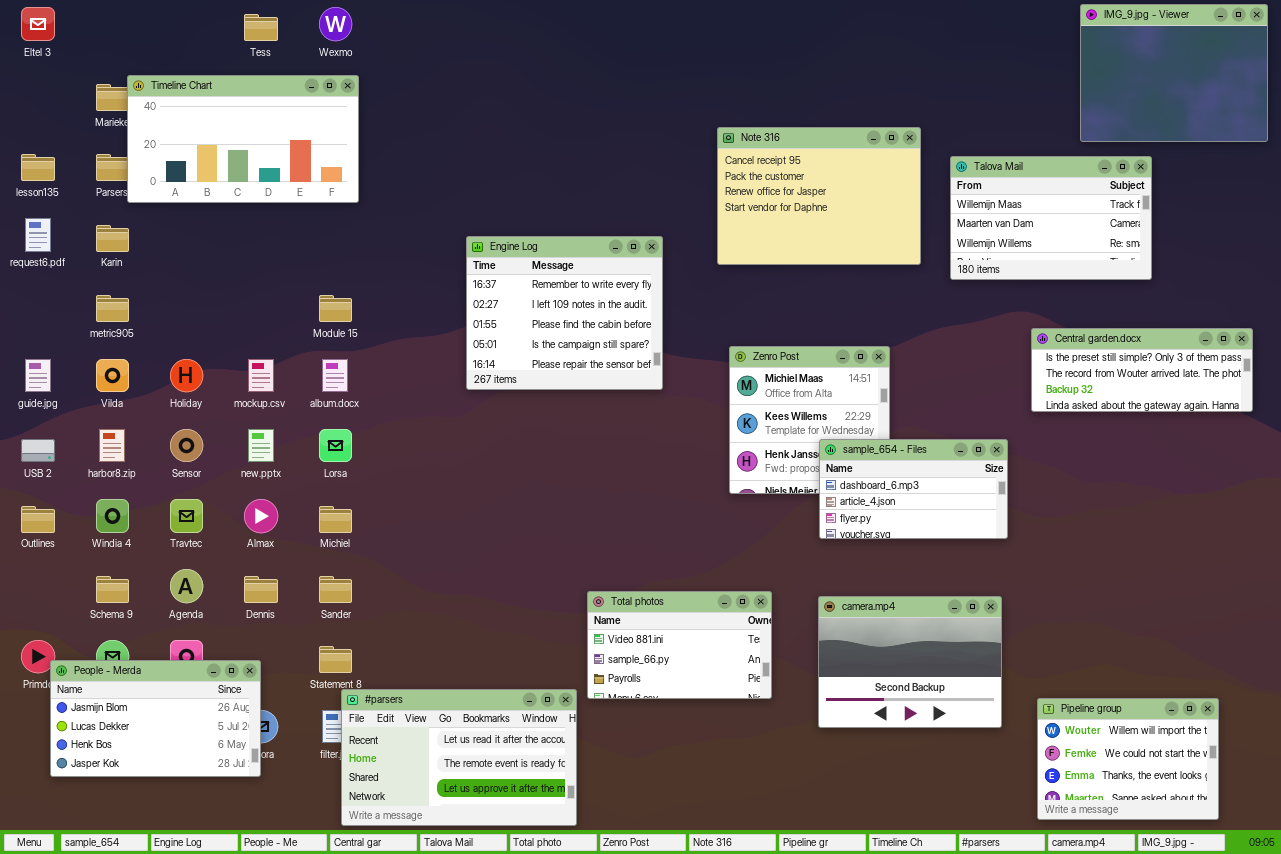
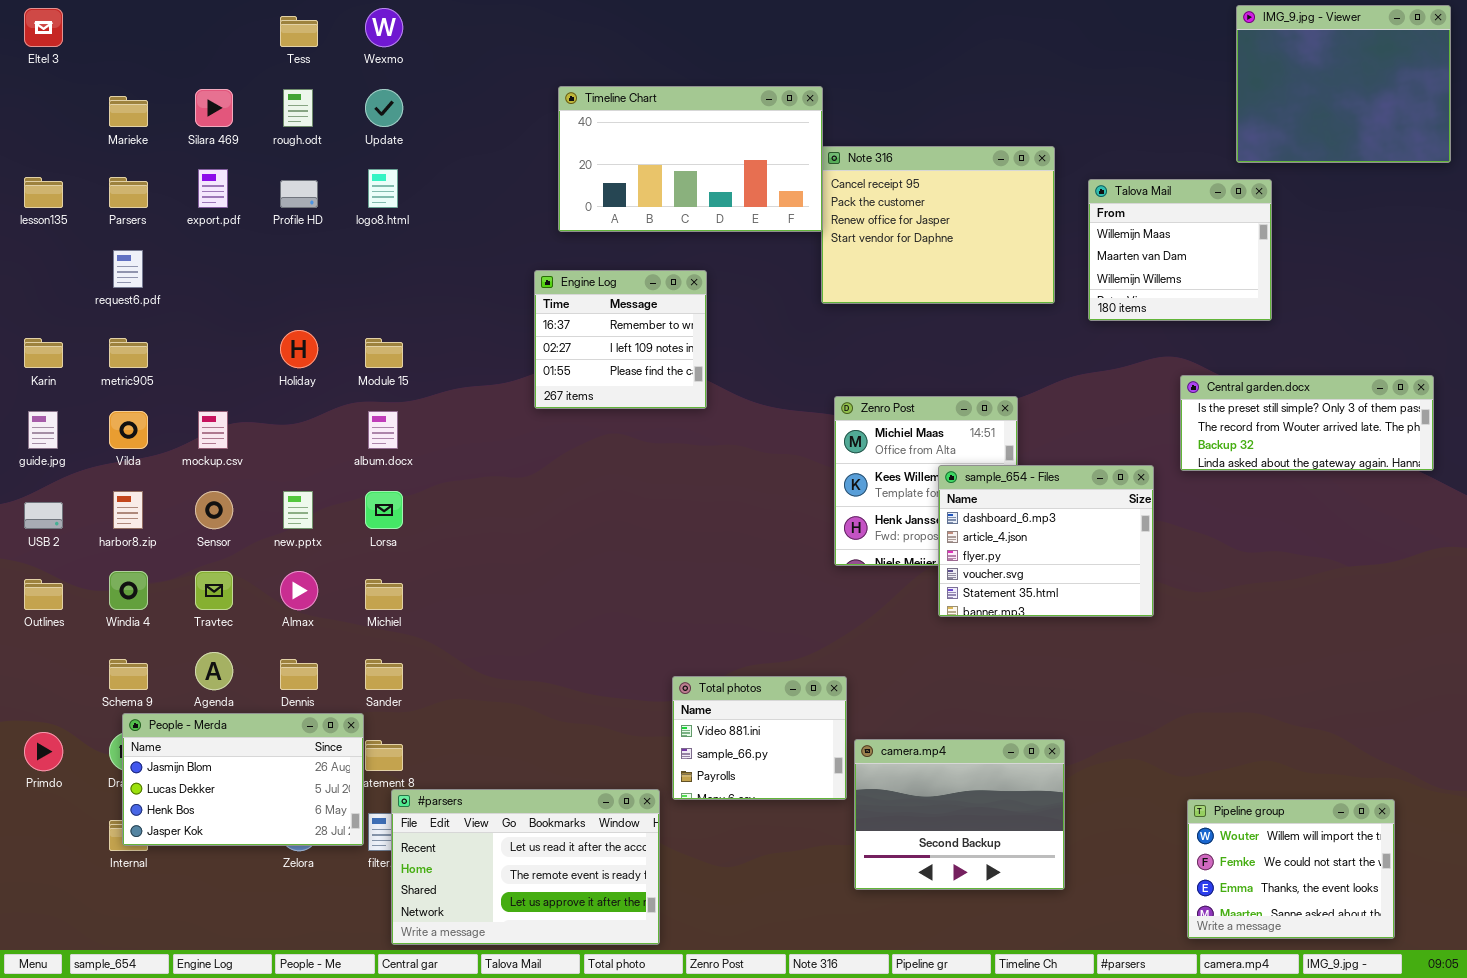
Timeline Chart: [127,75,359,203] -> [558,86,823,232], moved
Talova Mail: [950,156,1152,280] -> [1088,179,1272,321], resized
request6.pdf: [25,218,51,252] -> [113,250,143,288], moved
Karin: [96,225,129,252] -> [24,338,63,368], moved
Engine Log: [466,236,663,390] -> [534,270,707,409], resized
Holiday: [170,359,203,392] -> [280,330,318,368], moved
mockup.csv: [248,359,274,392] -> [198,411,228,449], moved
sample_654 - Files: [819,439,1008,539] -> [938,465,1154,617], resized
Total photos: [587,591,772,699] -> [672,676,847,800], resized
camera.mp4: [818,596,1002,728] -> [854,739,1065,890], moved
People - Merda: [50,660,261,777] -> [122,713,364,846], moved

